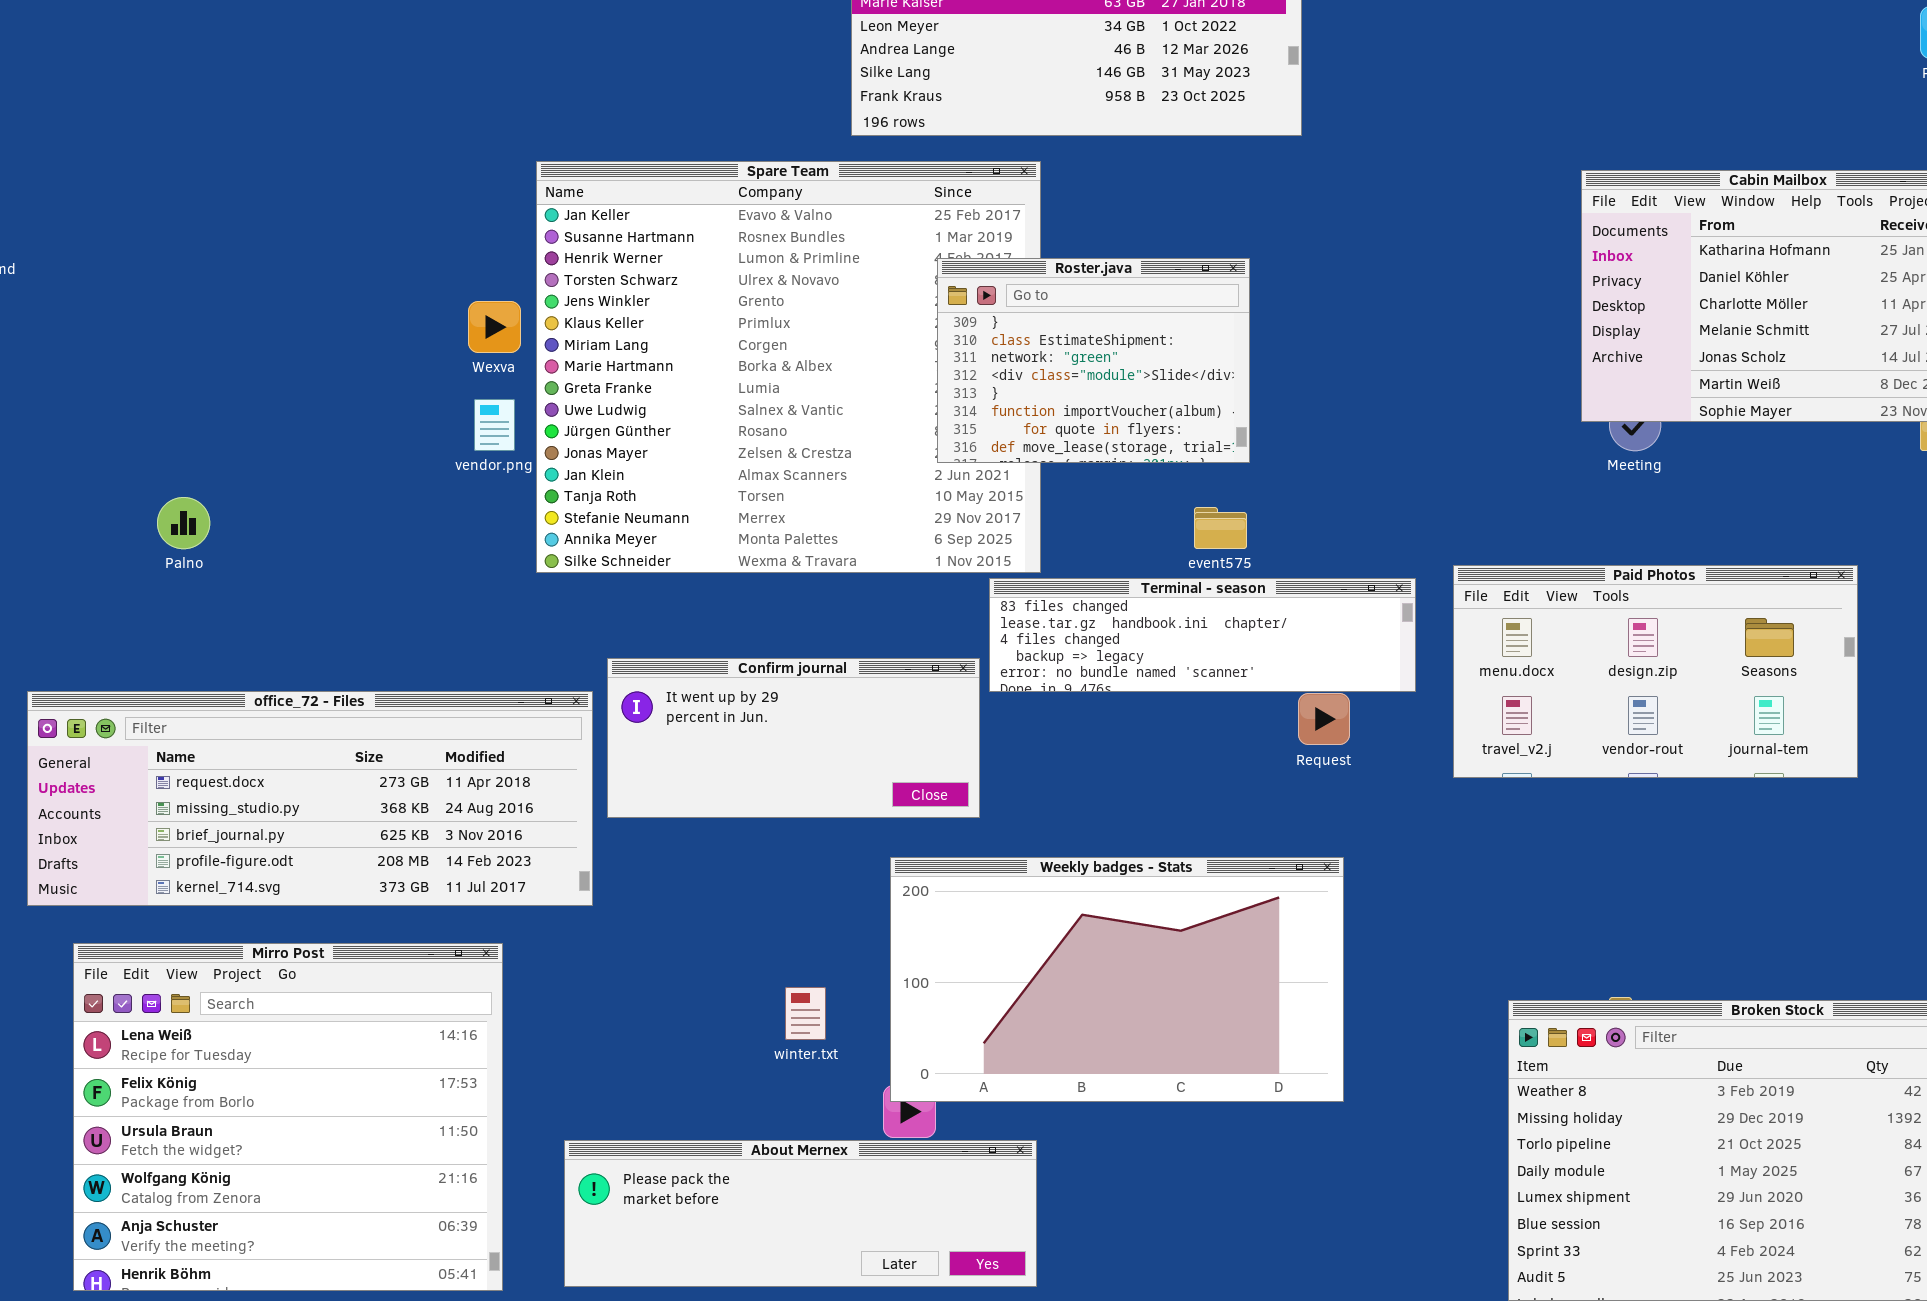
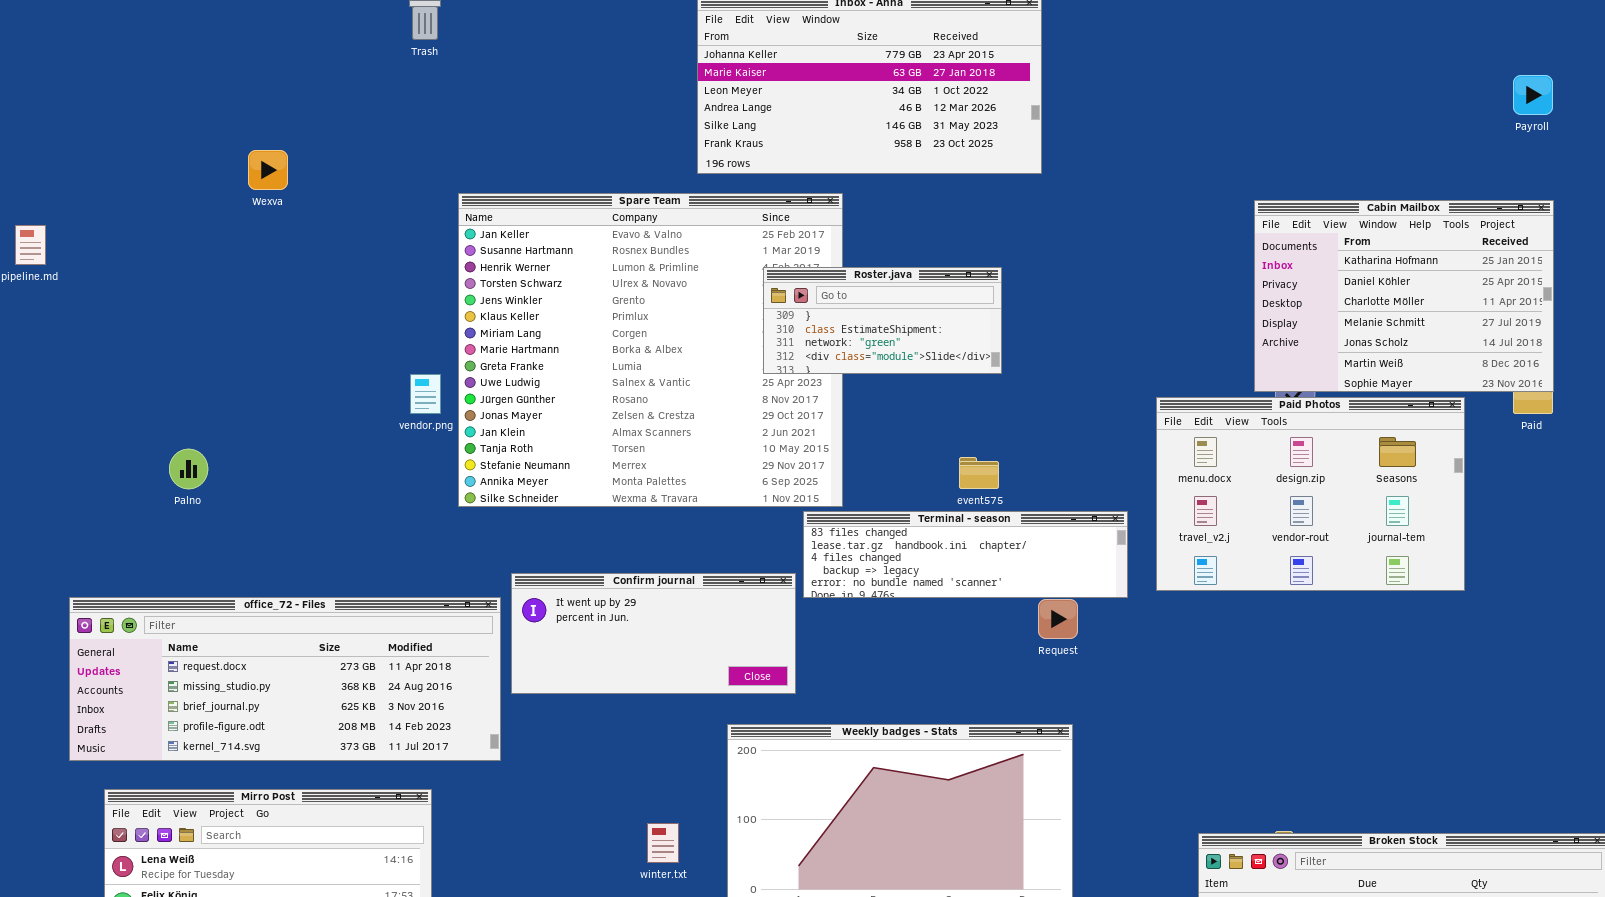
Roster.java: [937,258,1250,463] -> [763,267,1002,374], resized
Wexva: [468,301,521,353] -> [248,150,288,190], moved
Paid Photos: [1453,565,1858,778] -> [1156,397,1465,591], moved, resized

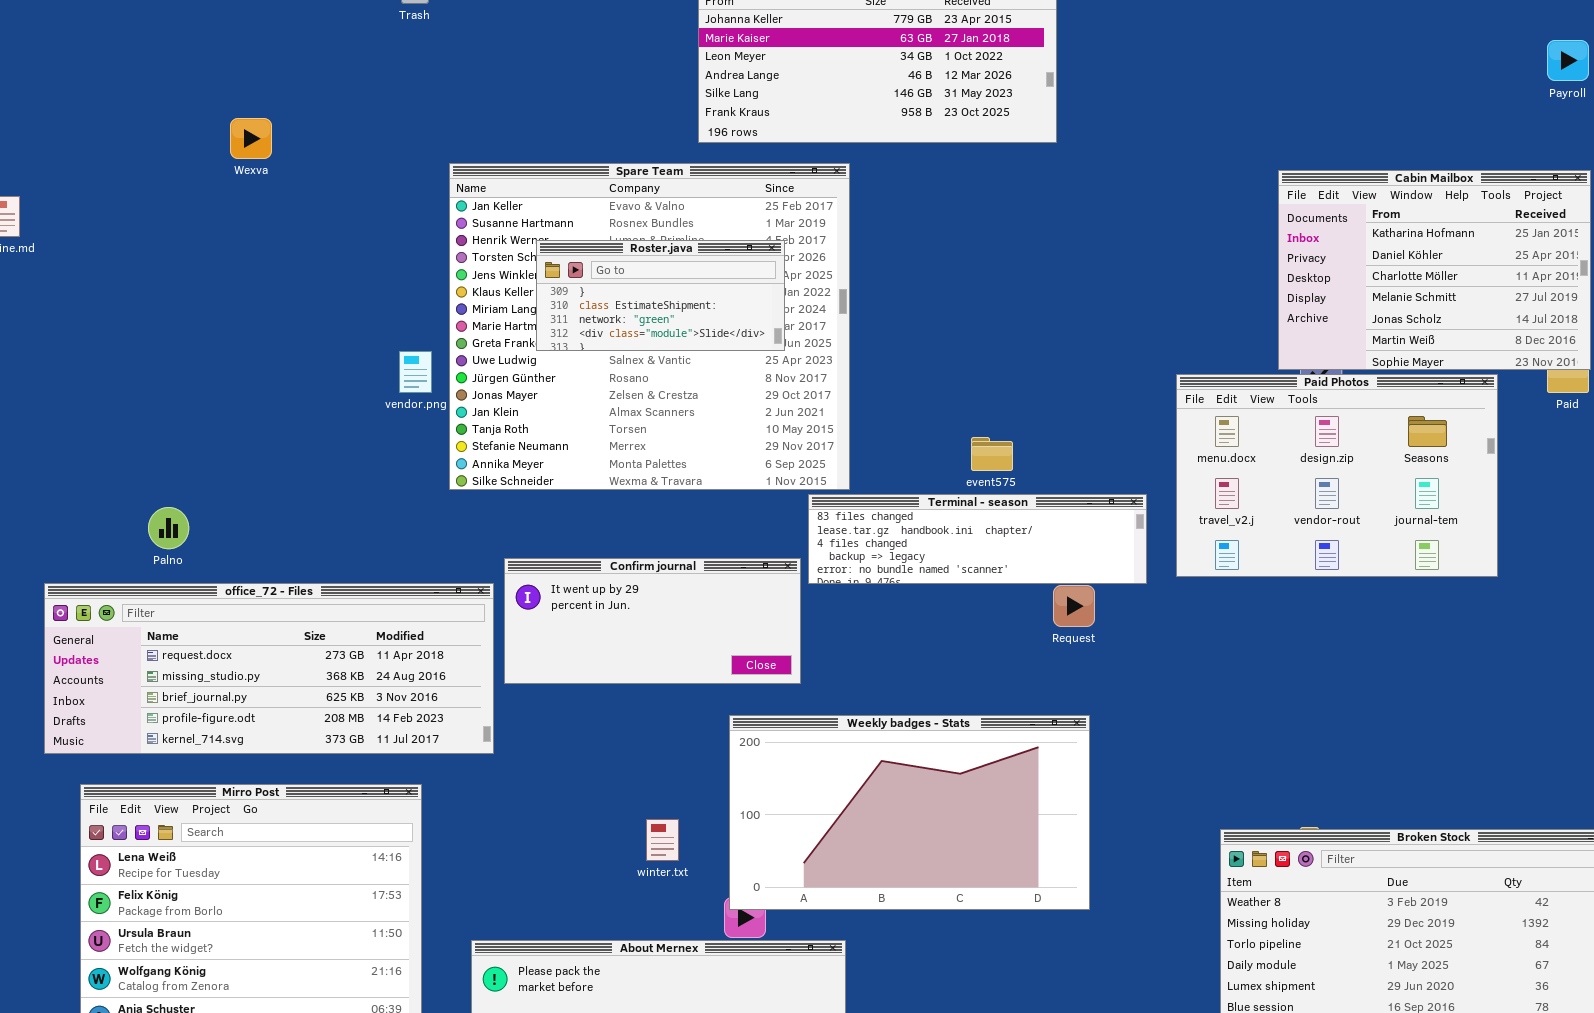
Roster.java: [763,267,1002,374] -> [536,240,785,351], moved
Palno: [169,449,208,489] -> [148,507,189,549], moved

